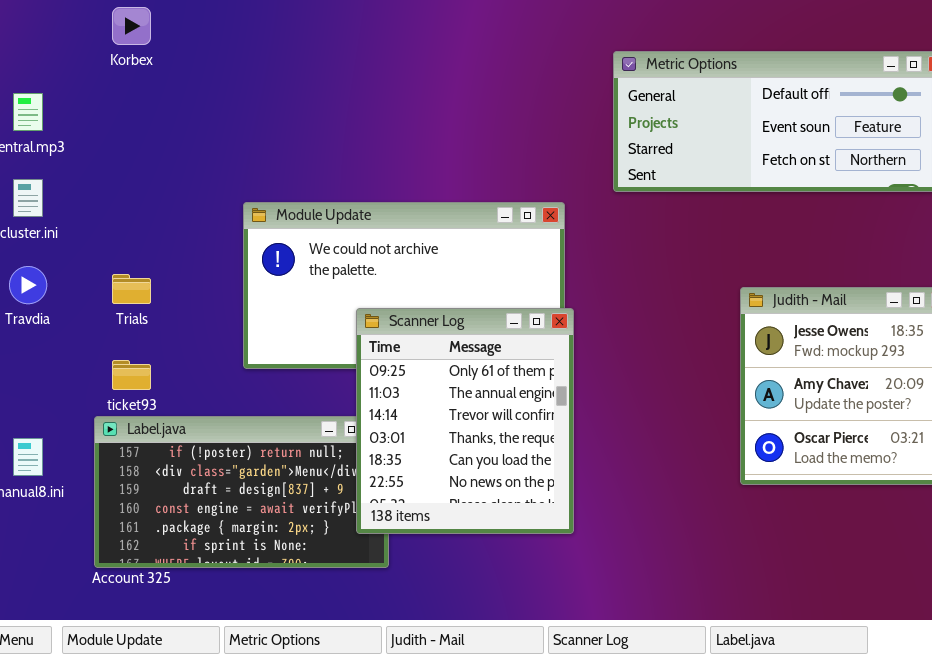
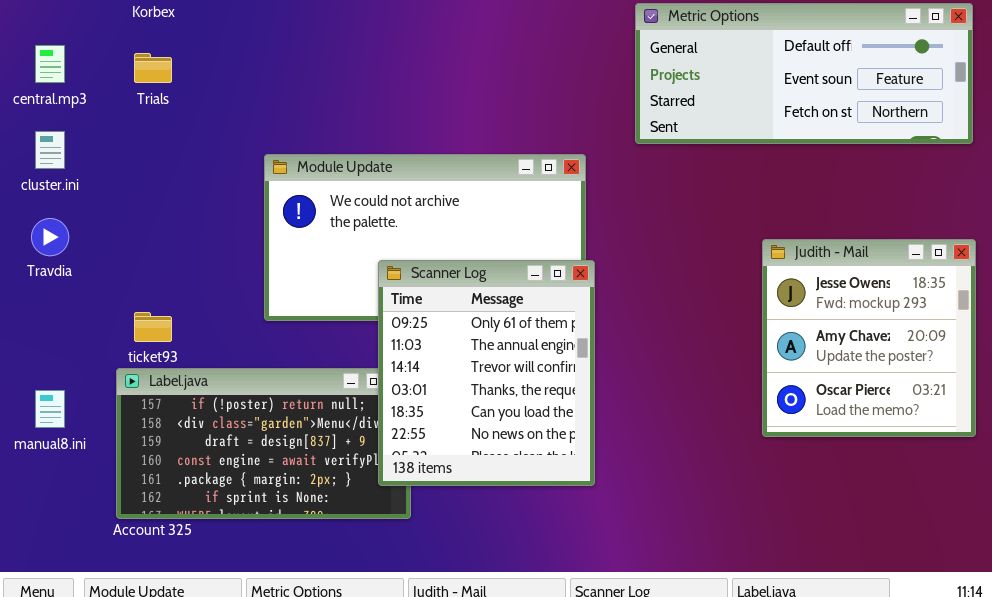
Trials: [112,274,151,304] -> [134,53,172,83], moved

